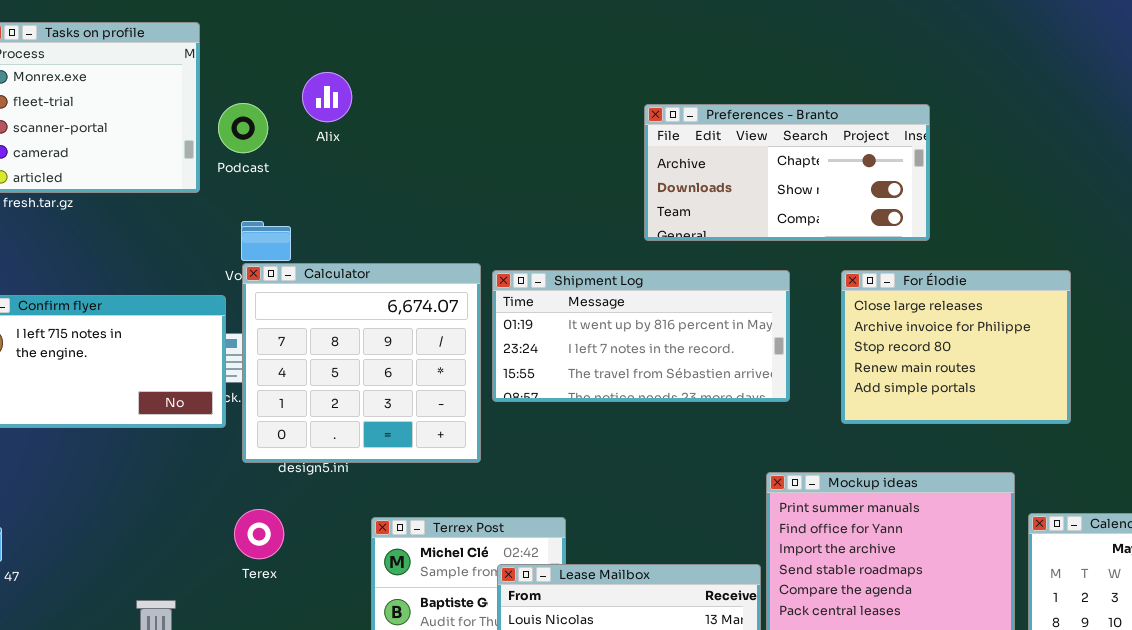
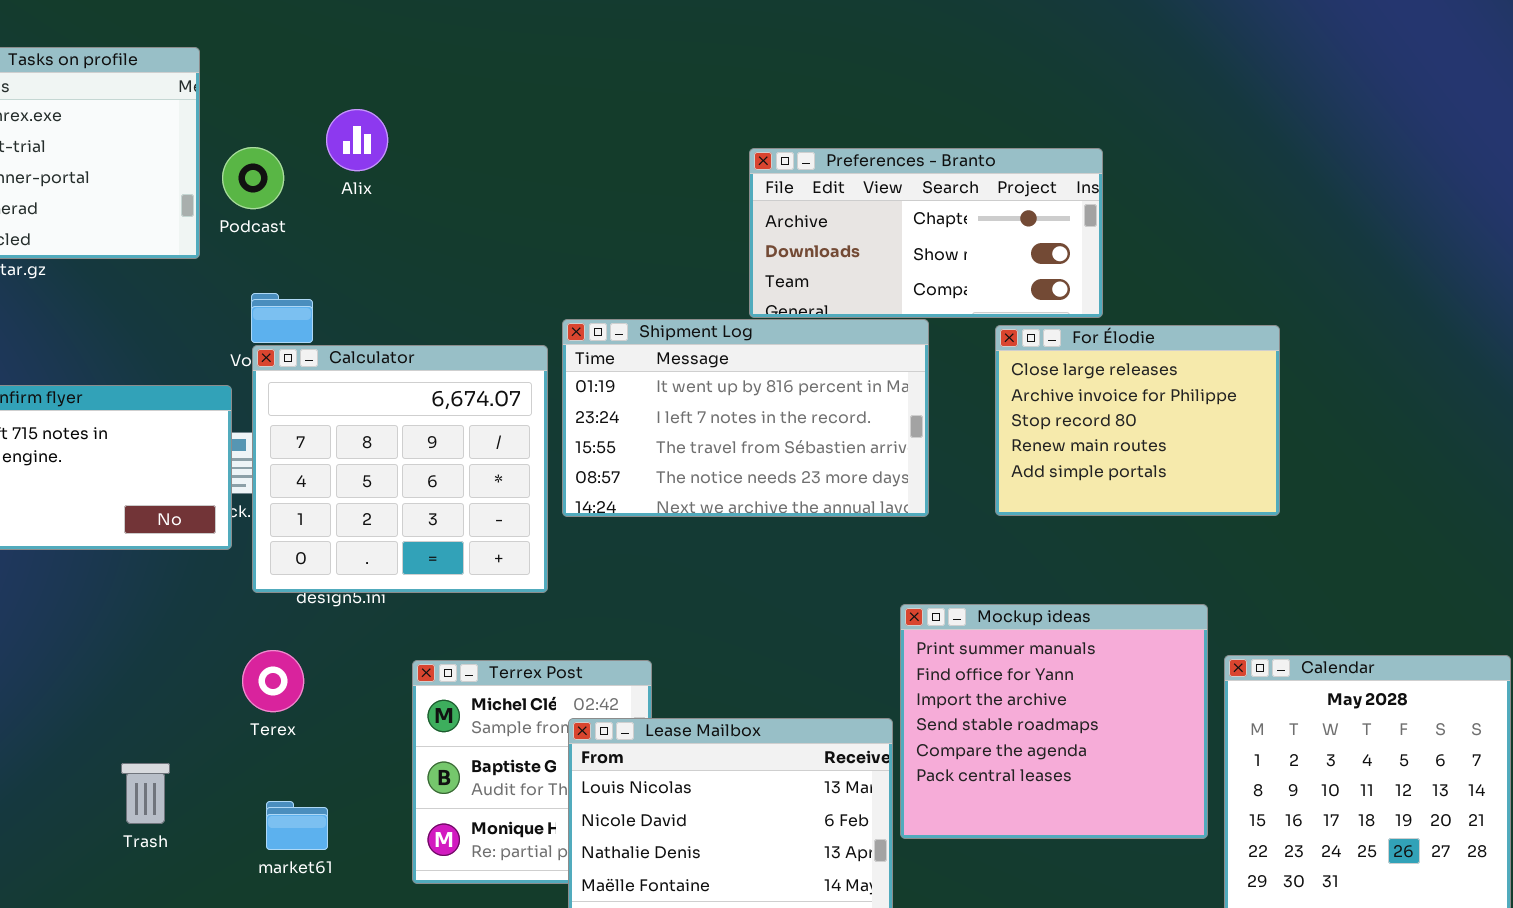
Shipment Log: [492,270,790,402] -> [562,319,929,517], resized
For Élodie: [841,270,1071,424] -> [995,325,1280,516], moved

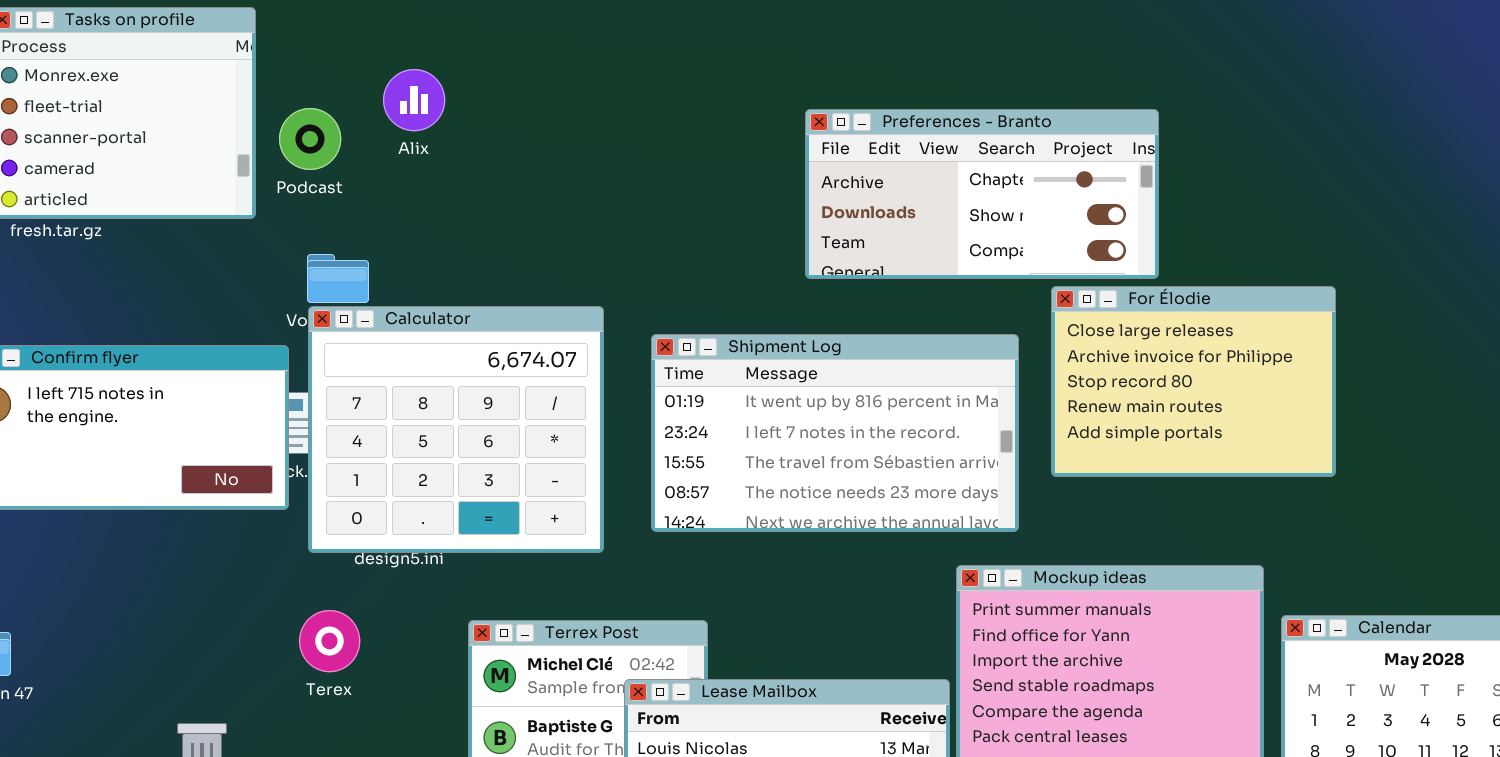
Shipment Log: [562,319,929,517] -> [651,334,1019,532], moved

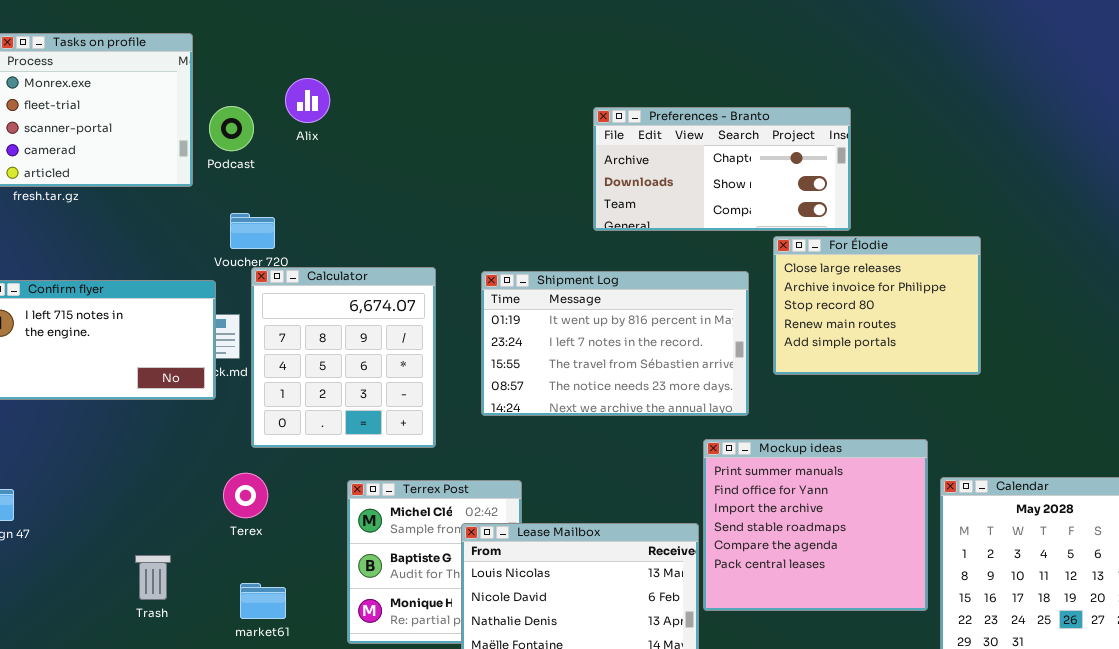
Calculator: [308,306,604,553] -> [251,267,436,448], moved, resized

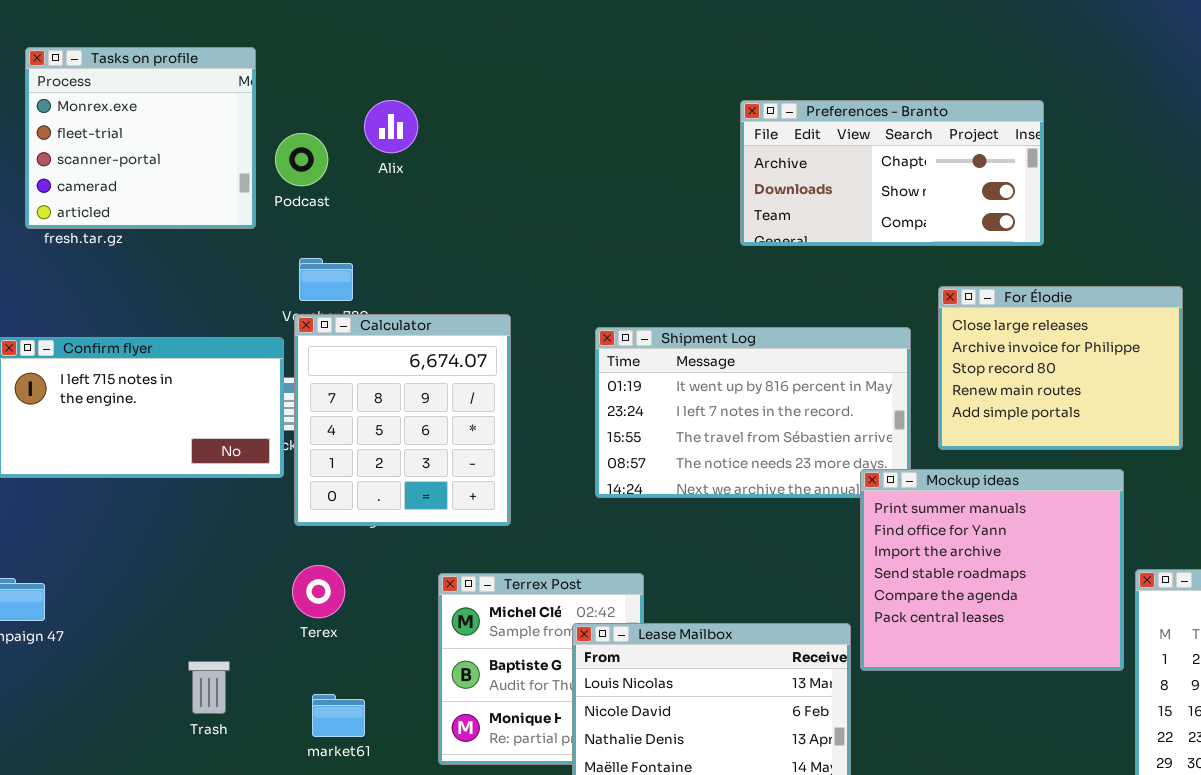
Preferences - Branto: [593,107,851,231] -> [740,100,1044,246], moved
Calculator: [251,267,436,448] -> [294,314,511,526], moved
Mockup ideas: [703,439,928,611] -> [860,469,1124,671], moved

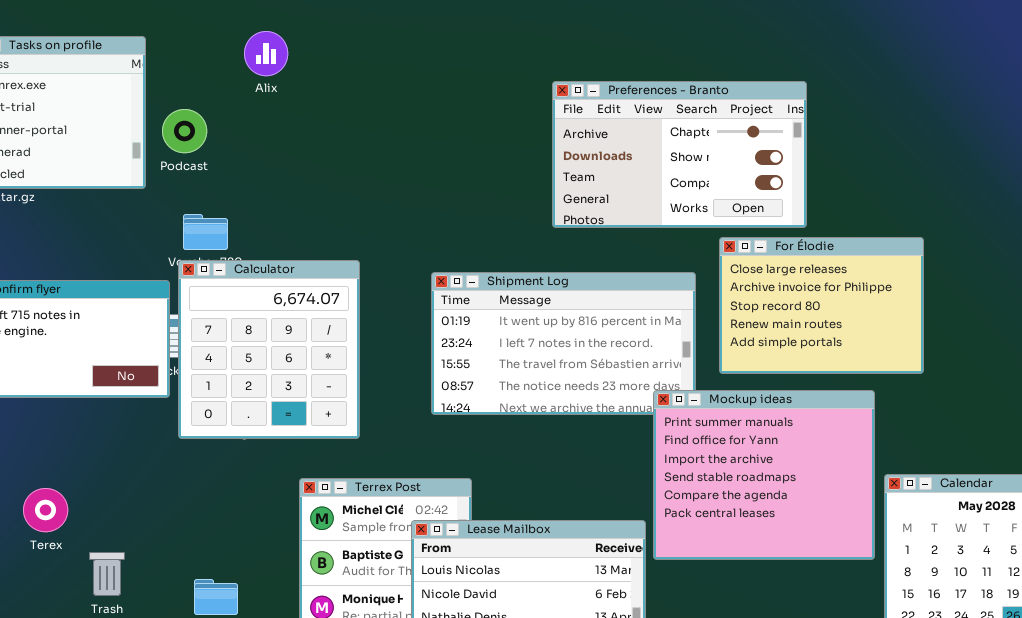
Alix: [364,100,418,153] -> [244,31,288,76], moved
Preferences - Branto: [740,100,1044,246] -> [552,81,807,228], resized
Terex: [292,565,345,618] -> [23,488,68,532], moved

